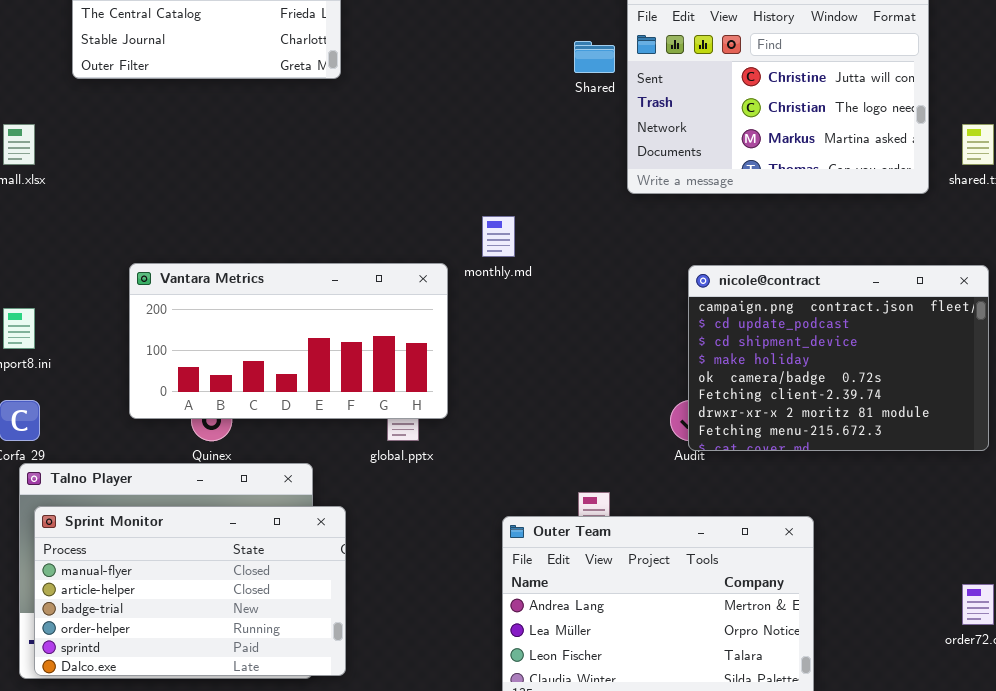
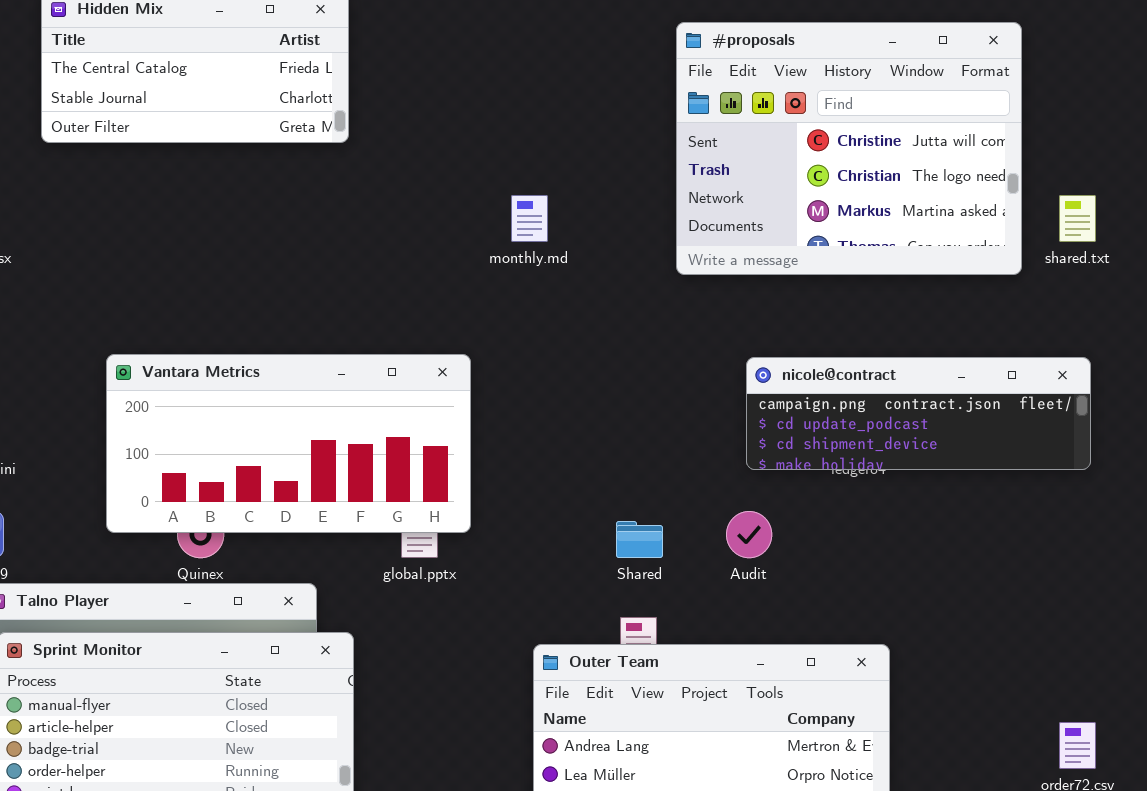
Shared: [574,41,615,73] -> [616,521,663,558], moved
monthly.md: [482,216,515,257] -> [511,195,548,242], moved
nicole@contract: [688,265,989,451] -> [746,357,1091,470], resized

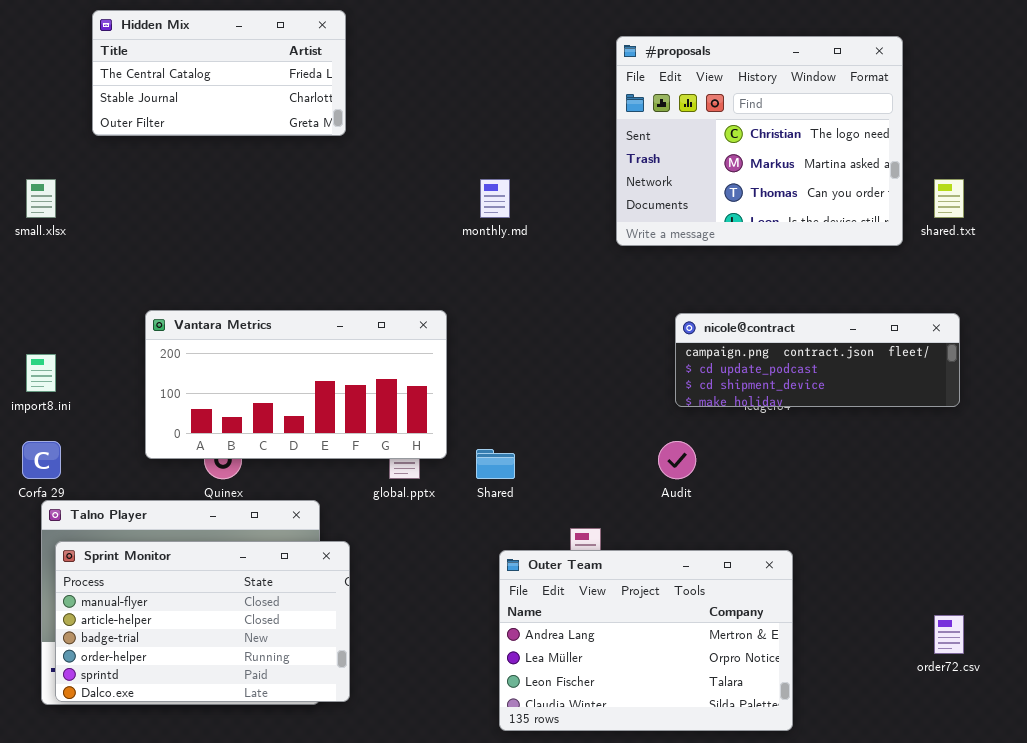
#proposals: [676,22,1022,275] -> [616,36,903,246], scrolled down 1 row
Shared: [616,521,663,558] -> [476,449,515,479], moved

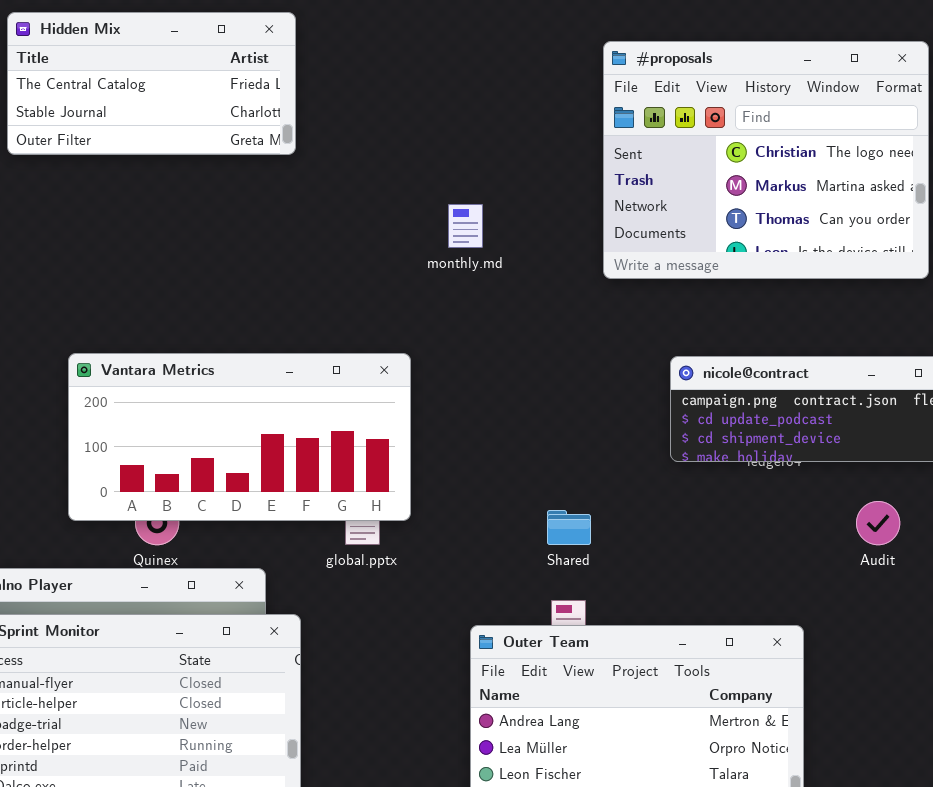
Audit: [658,441,696,479] -> [856,501,900,545], moved
Shared: [476,449,515,479] -> [547,510,591,545], moved

